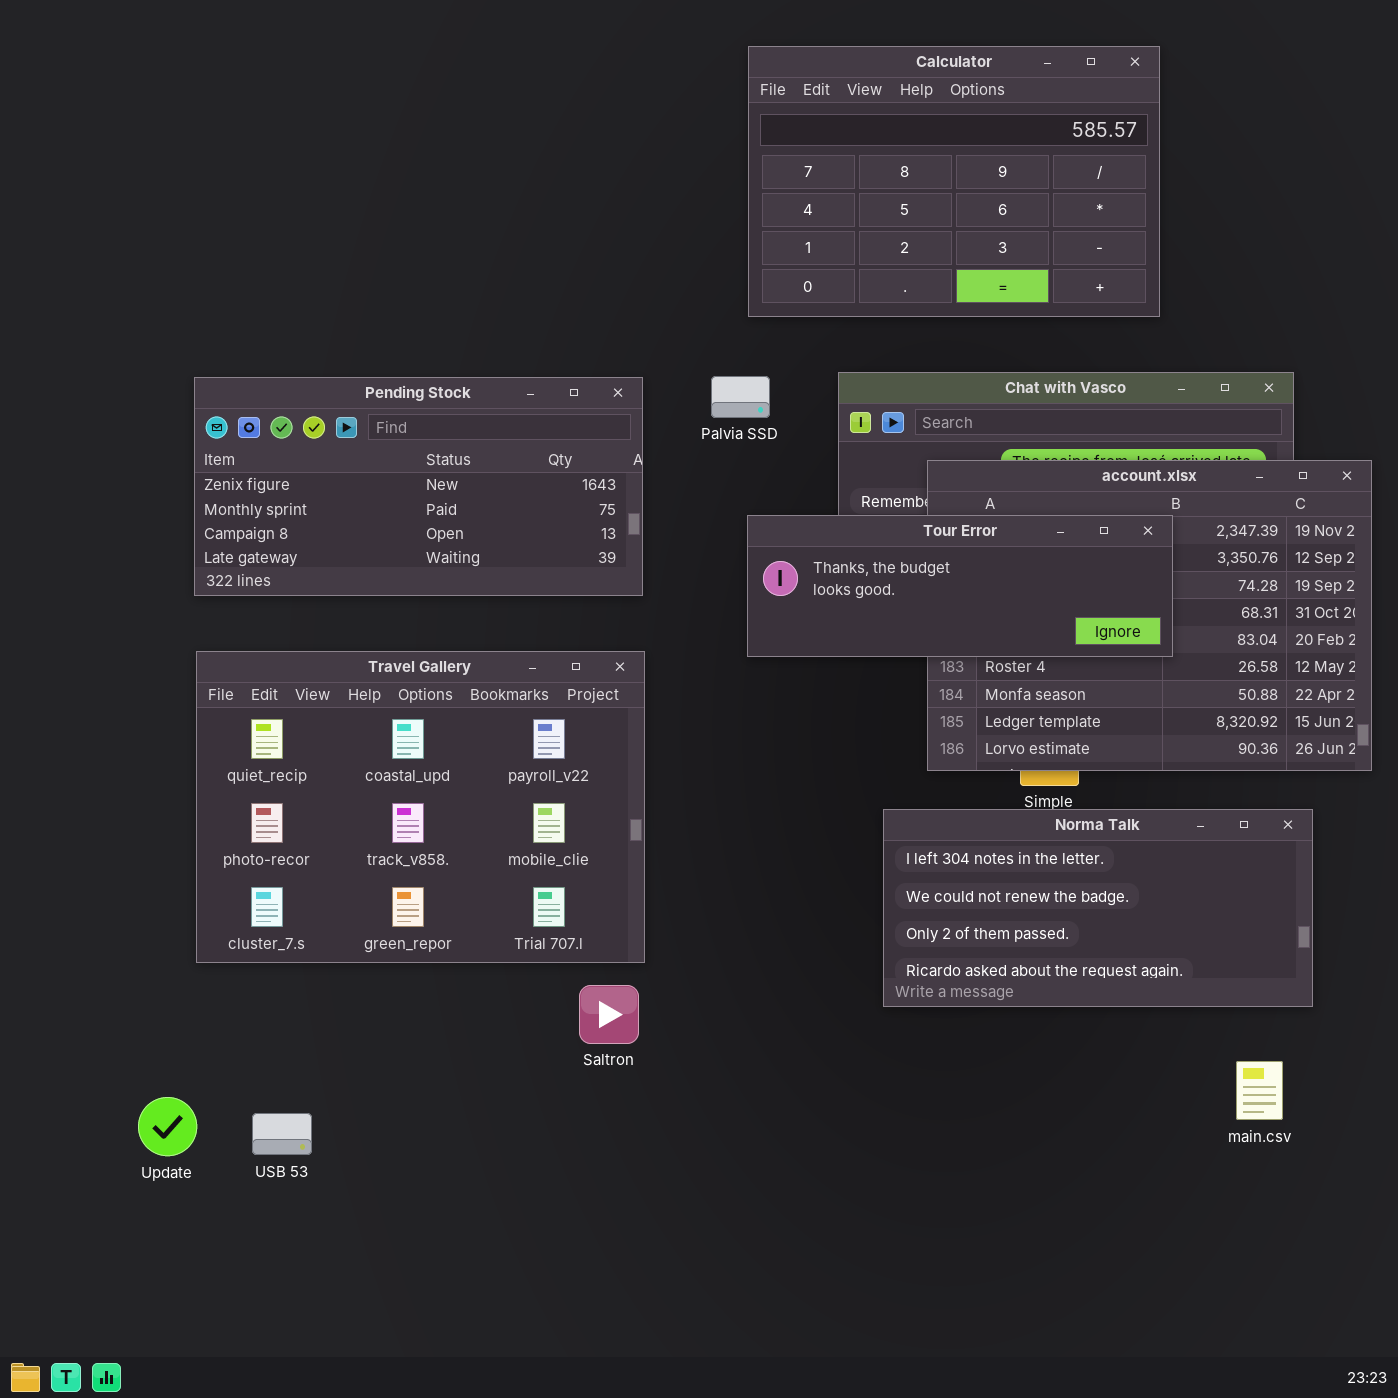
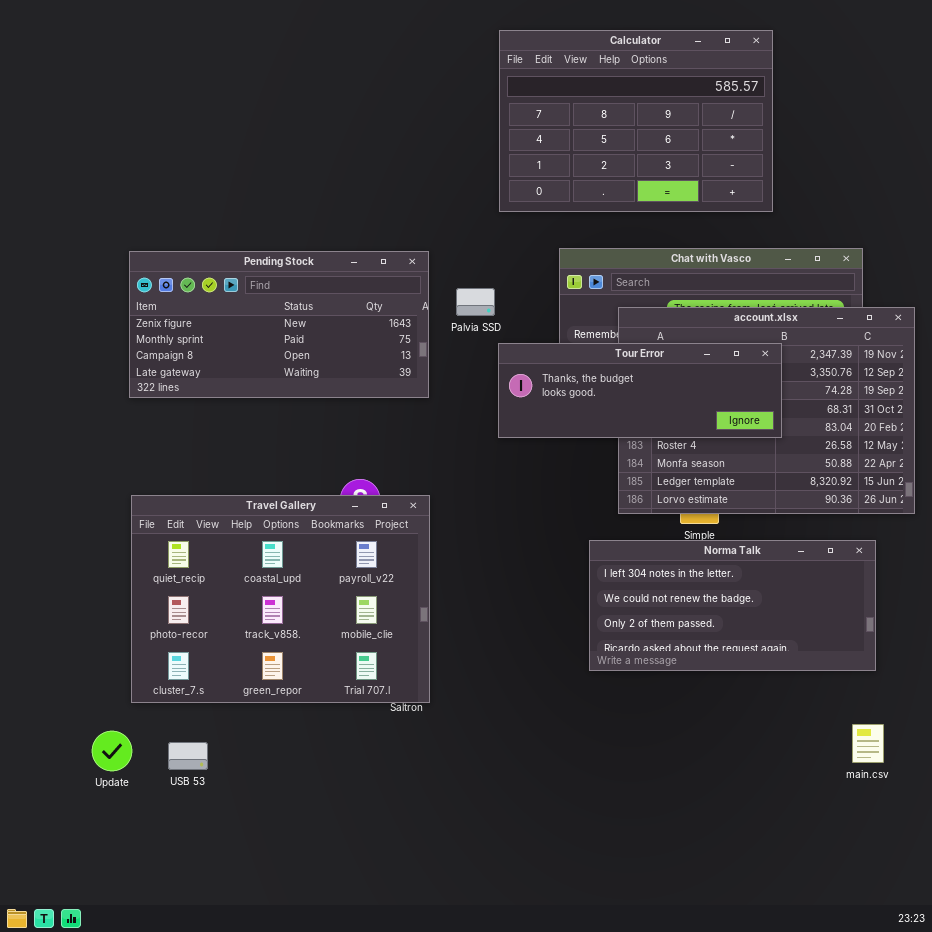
Palvia SSD: [711,376,770,418] -> [456,288,495,316], moved
Travel Gallery: [196,651,645,963] -> [131,495,430,703], moved
main.csv: [1236,1061,1283,1120] -> [852,724,884,763], moved

